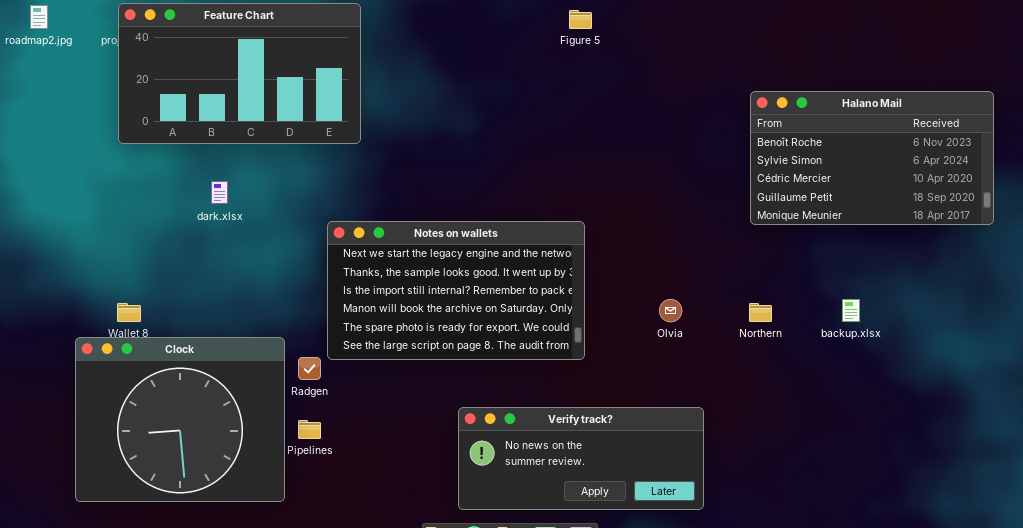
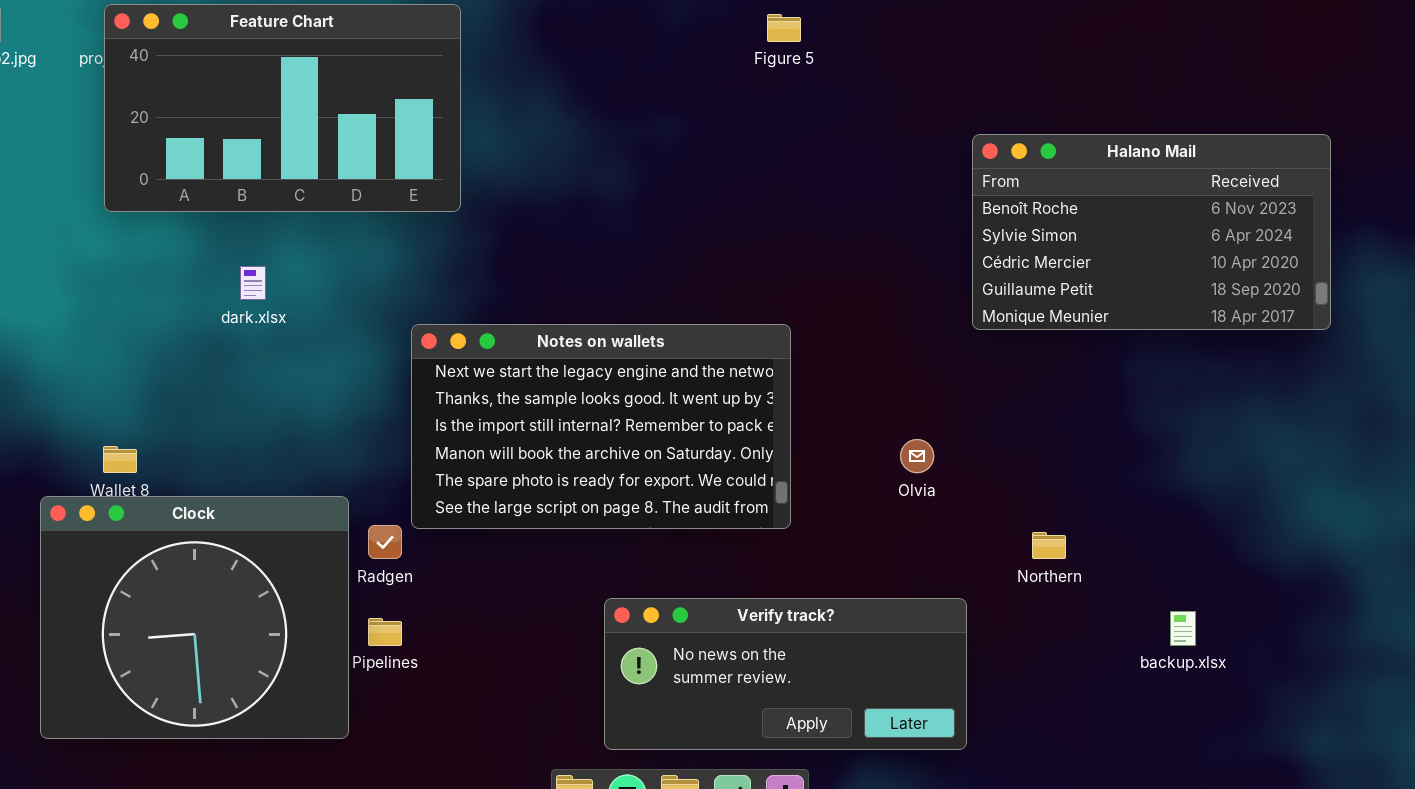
Halano Mail: [750,91,994,225] -> [972,134,1331,330], moved
backup.xlsx: [842,299,860,322] -> [1170,611,1196,646], moved
Northern: [749,303,772,322] -> [1032,532,1066,559], moved

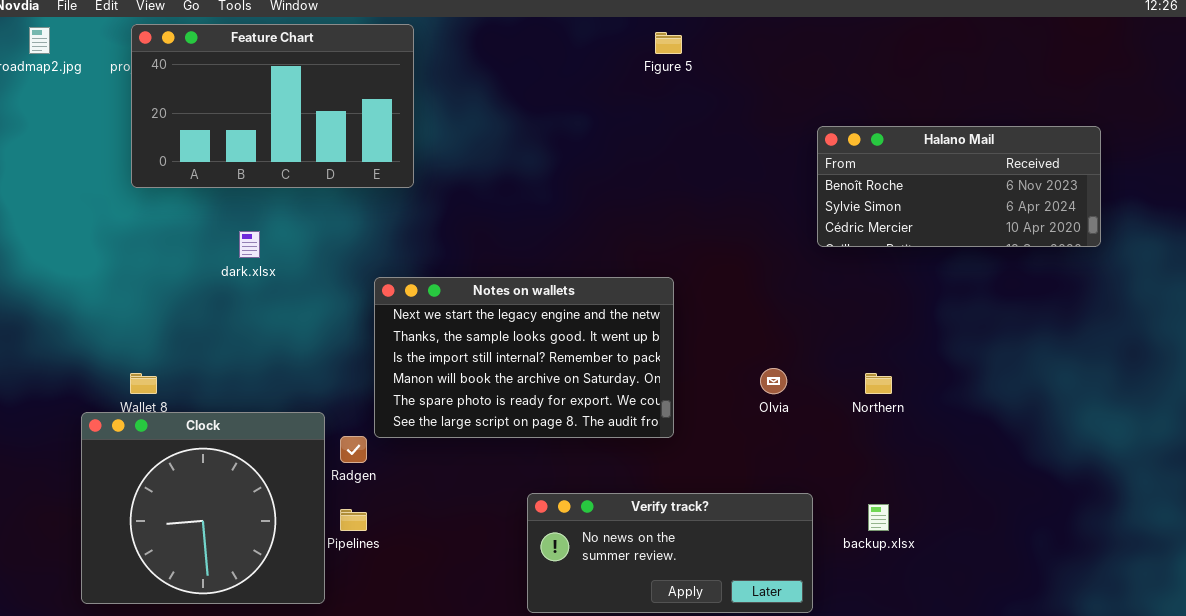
Halano Mail: [972,134,1331,330] -> [817,126,1101,247], resized
Northern: [1032,532,1066,559] -> [865,373,892,394], moved
backup.xlsx: [1170,611,1196,646] -> [868,504,889,531], moved

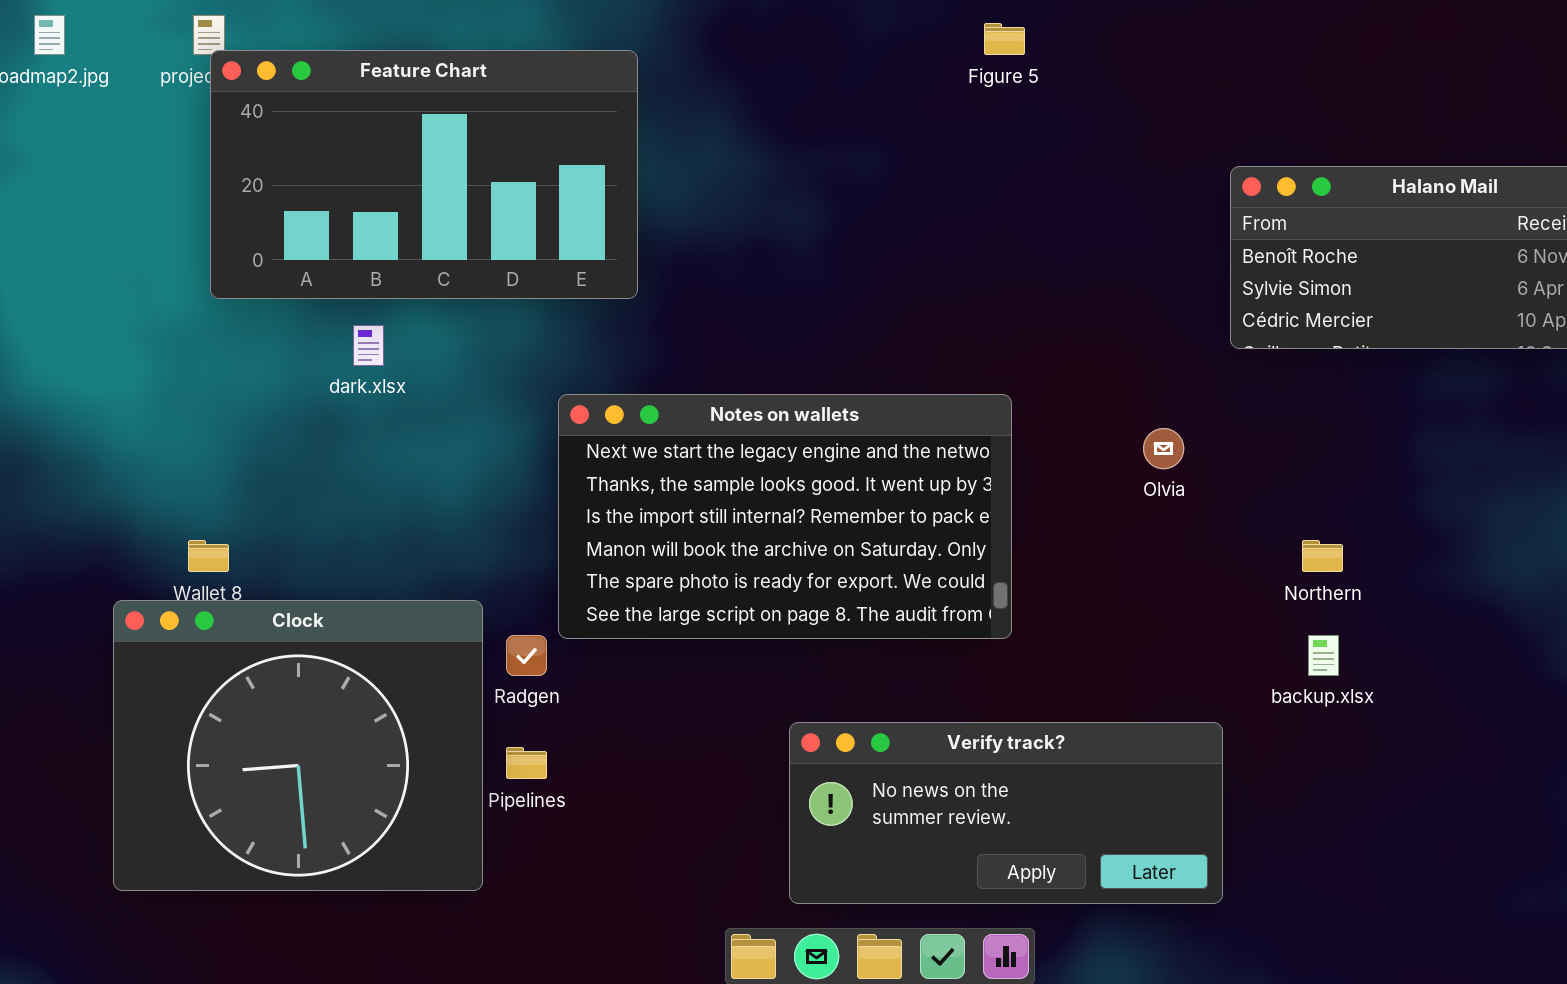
Feature Chart: [131,24,414,188] -> [210,50,638,299], moved
Olvia: [760,368,787,394] -> [1143,428,1184,469], moved
backup.xlsx: [868,504,889,531] -> [1308,635,1339,676], moved

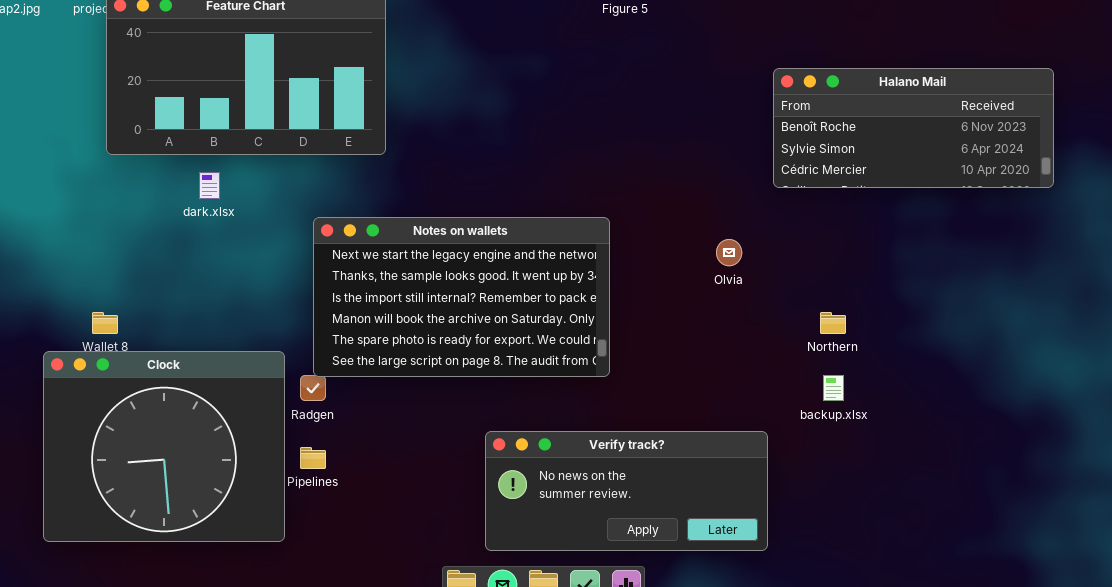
Notes on wallets: [558,394,1012,639] -> [313,217,610,377], moved

